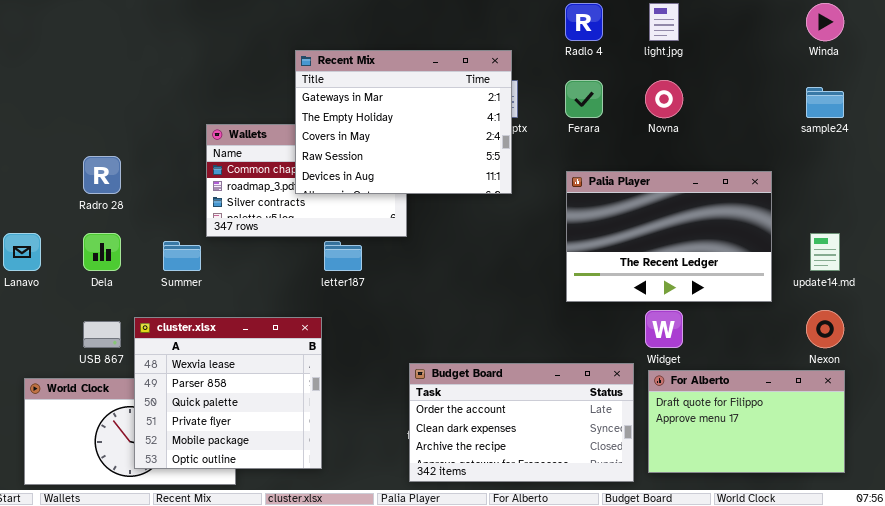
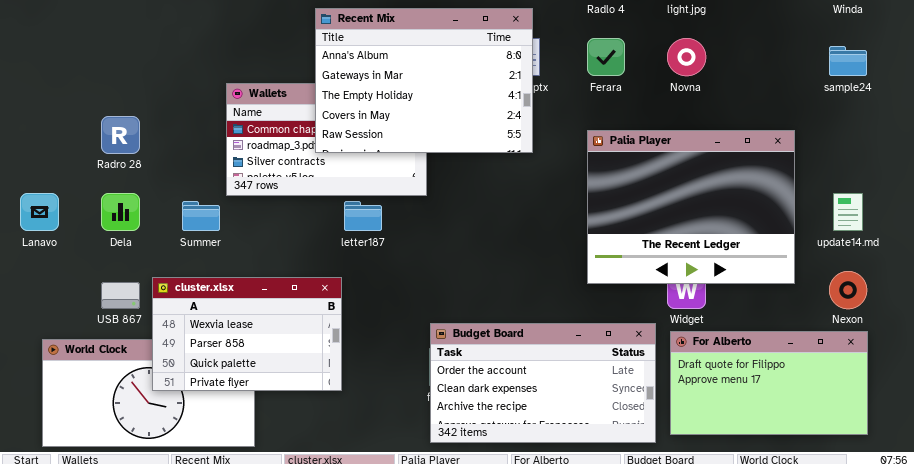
Recent Mix: [295,50,512,194] -> [315,8,533,153], scrolled up 1 row
Palia Player: [566,171,772,302] -> [587,130,795,284], resized
cluster.xlsx: [134,317,322,469] -> [152,277,342,391], resized

